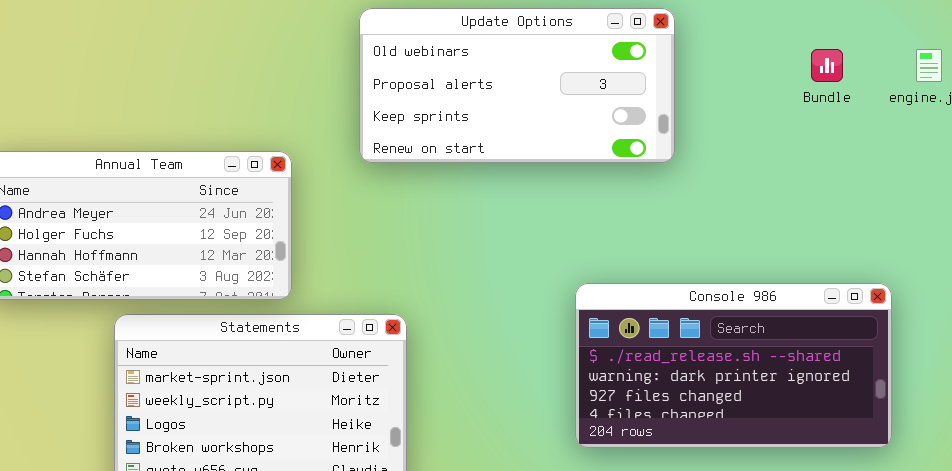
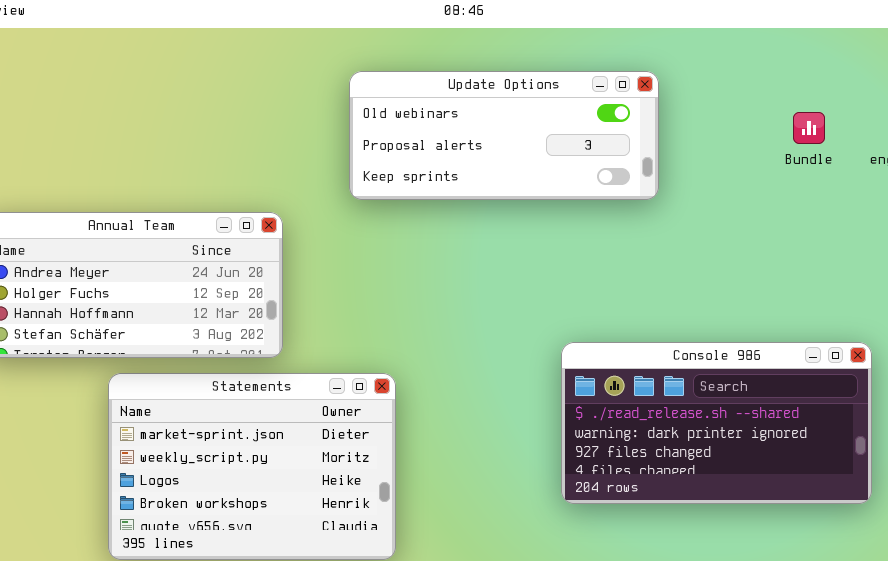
Update Options: [359,8,675,163] -> [349,71,659,200], resized

